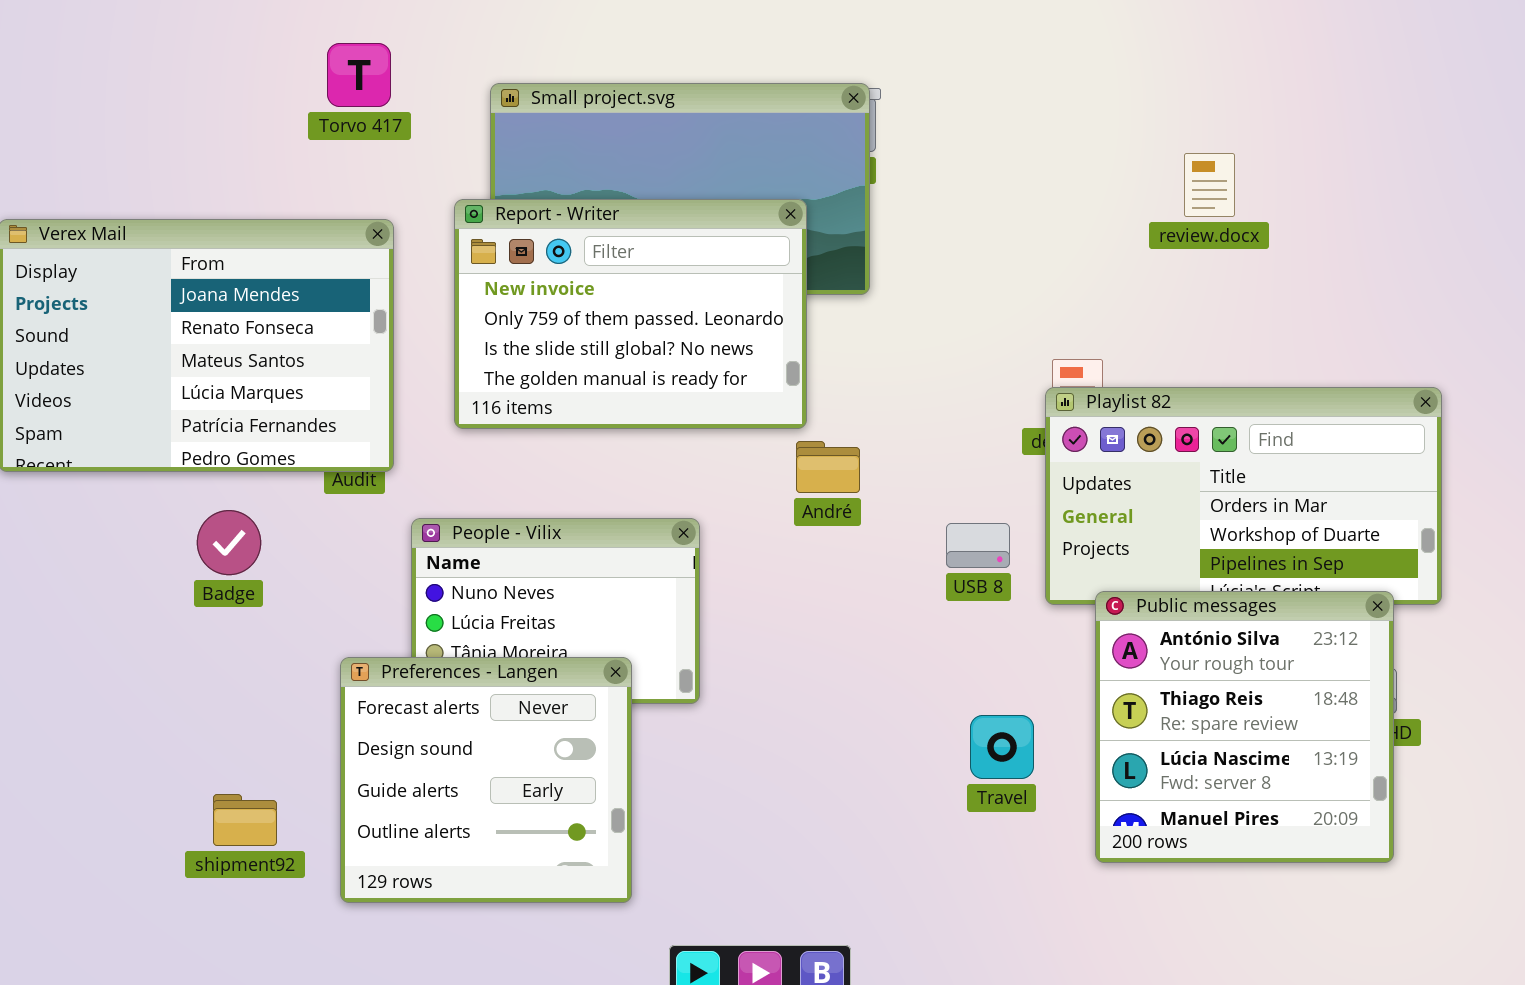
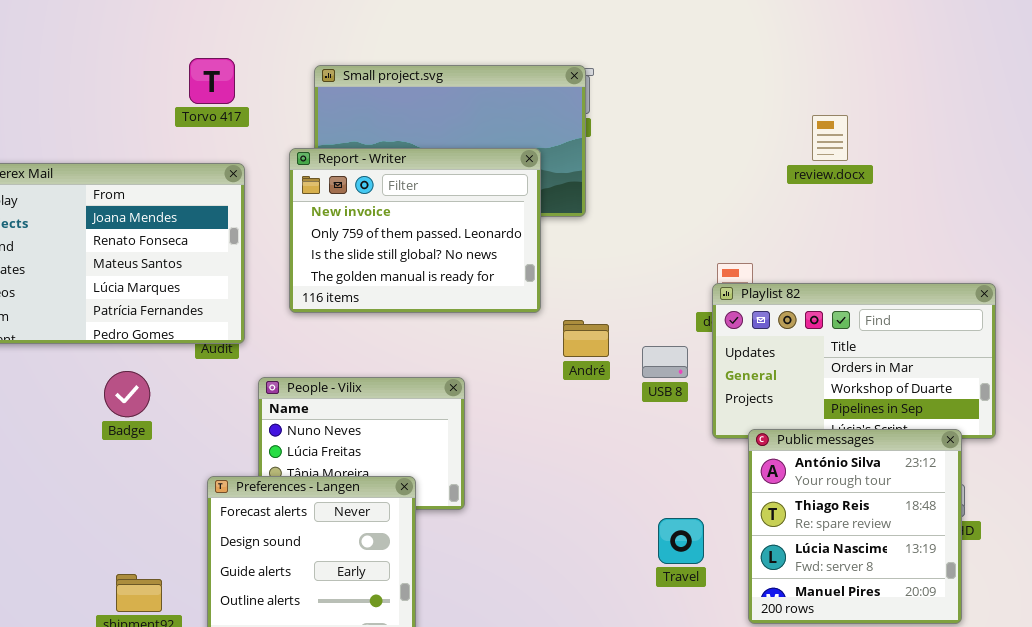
Torvo 417: [327,43,391,107] -> [189,58,235,104], moved
André: [796,441,860,493] -> [563,320,609,357], moved
USB 8: [946,523,1010,568] -> [642,346,688,378], moved

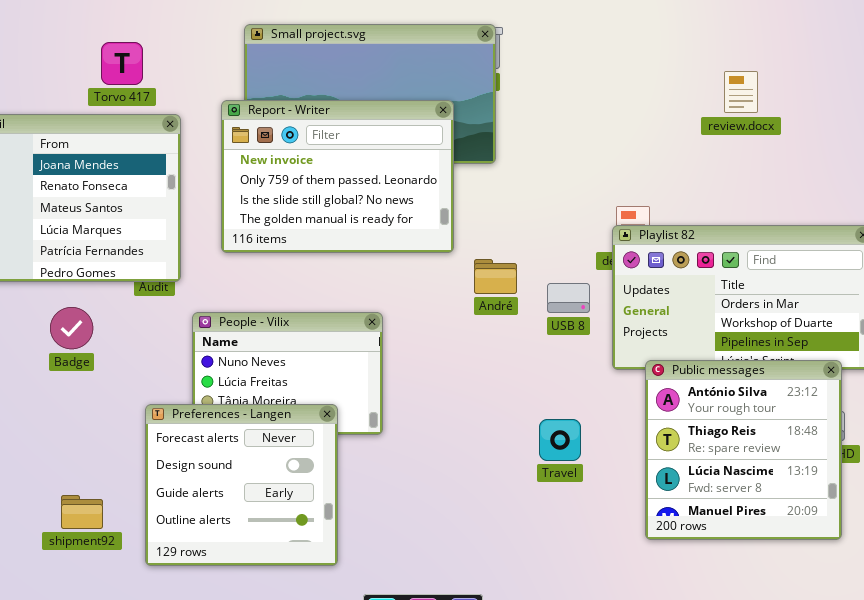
Torvo 417: [189,58,235,104] -> [101,42,143,85], moved
review.docx: [812,115,848,161] -> [724,71,758,113], moved
Travel: [658,518,704,564] -> [539,419,581,461], moved

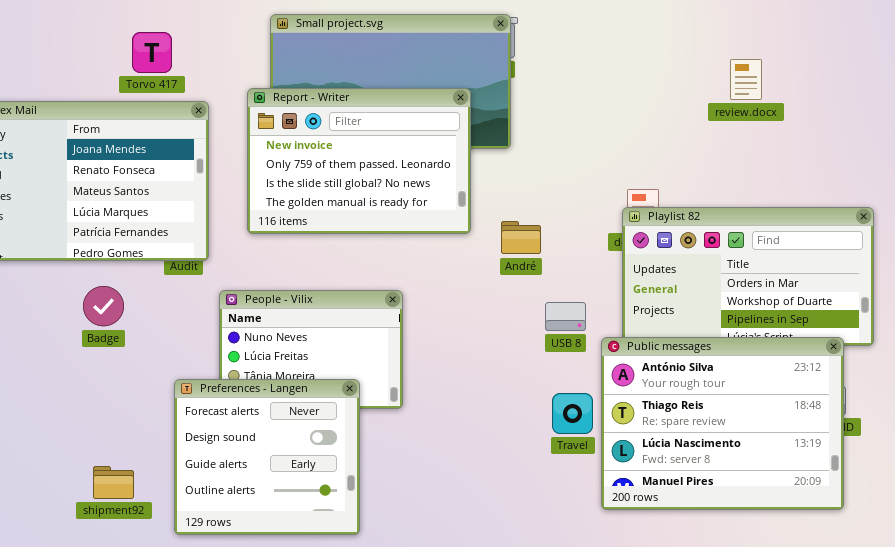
André: [474,259,517,294] -> [501,221,541,254], moved
USB 8: [547,283,590,313] -> [545,302,586,331], moved
Public messages: [645,360,842,540] -> [601,337,844,510], resized

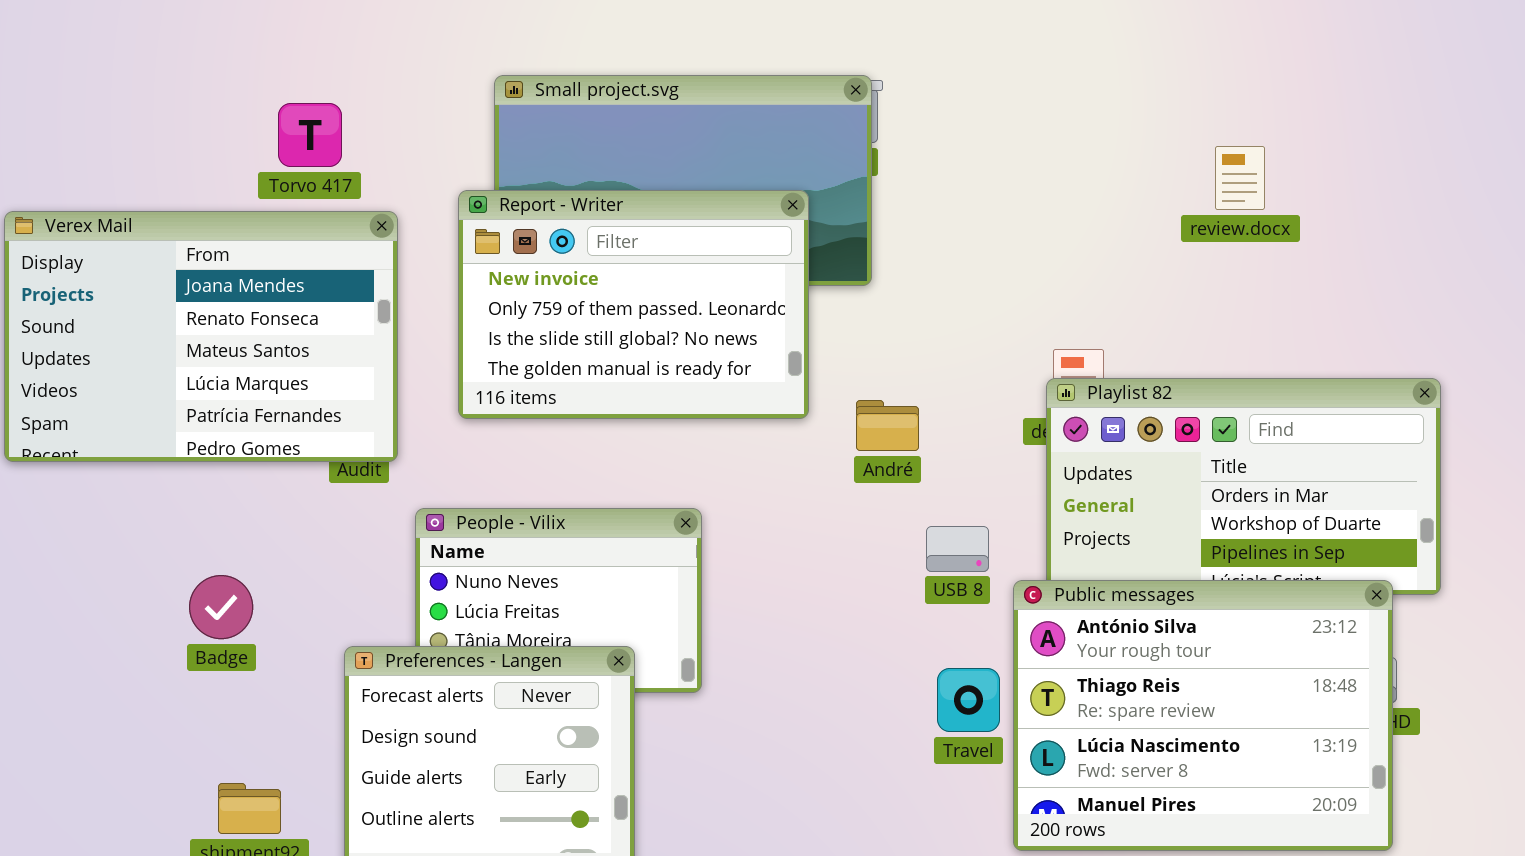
Badge: [83,286,124,326] -> [189,575,253,639], moved

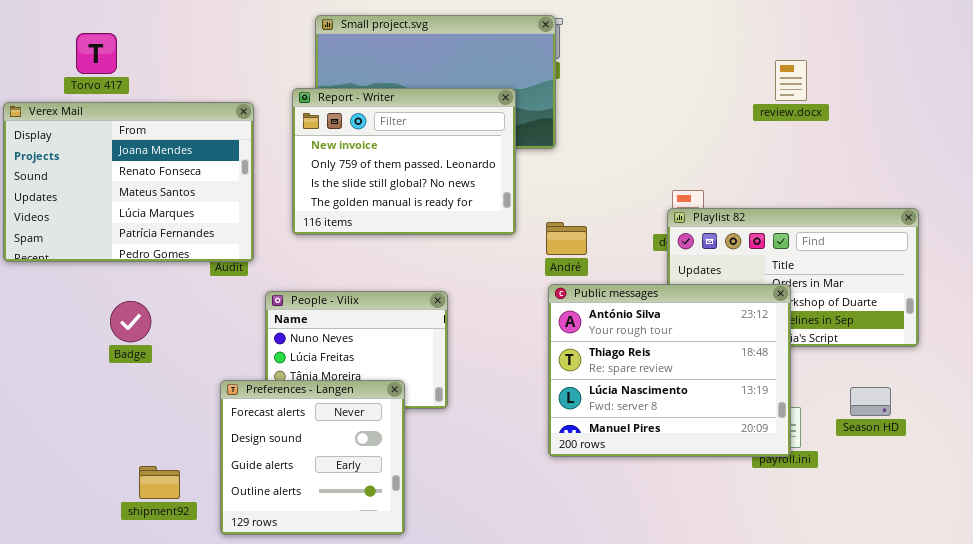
Torvo 417: [278,103,342,167] -> [76,33,117,74], moved
Badge: [189,575,253,639] -> [110,301,151,342], moved
Public messages: [1013,580,1393,851] -> [548,284,791,457], moved

